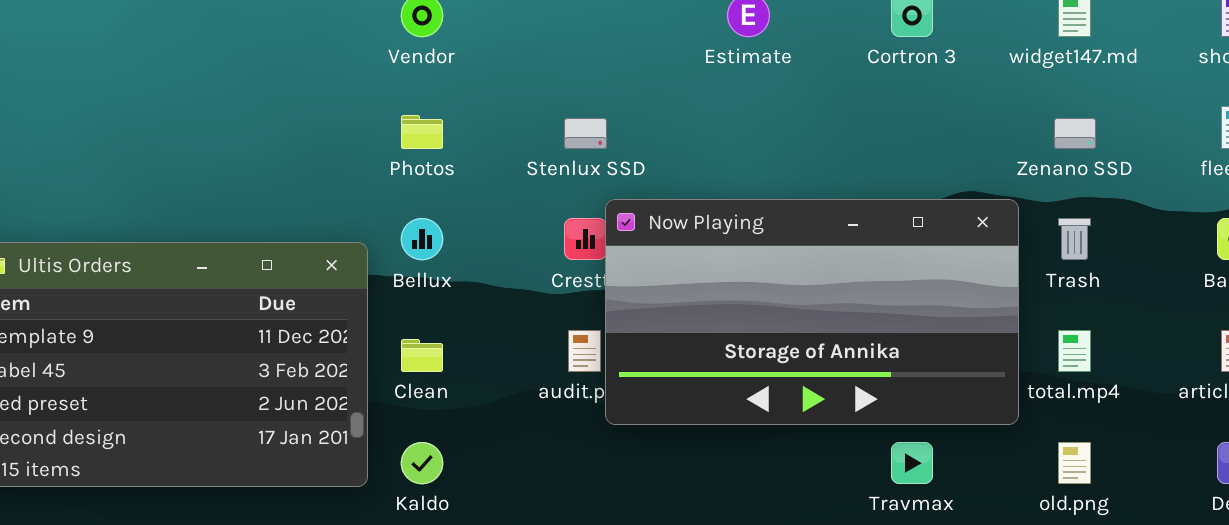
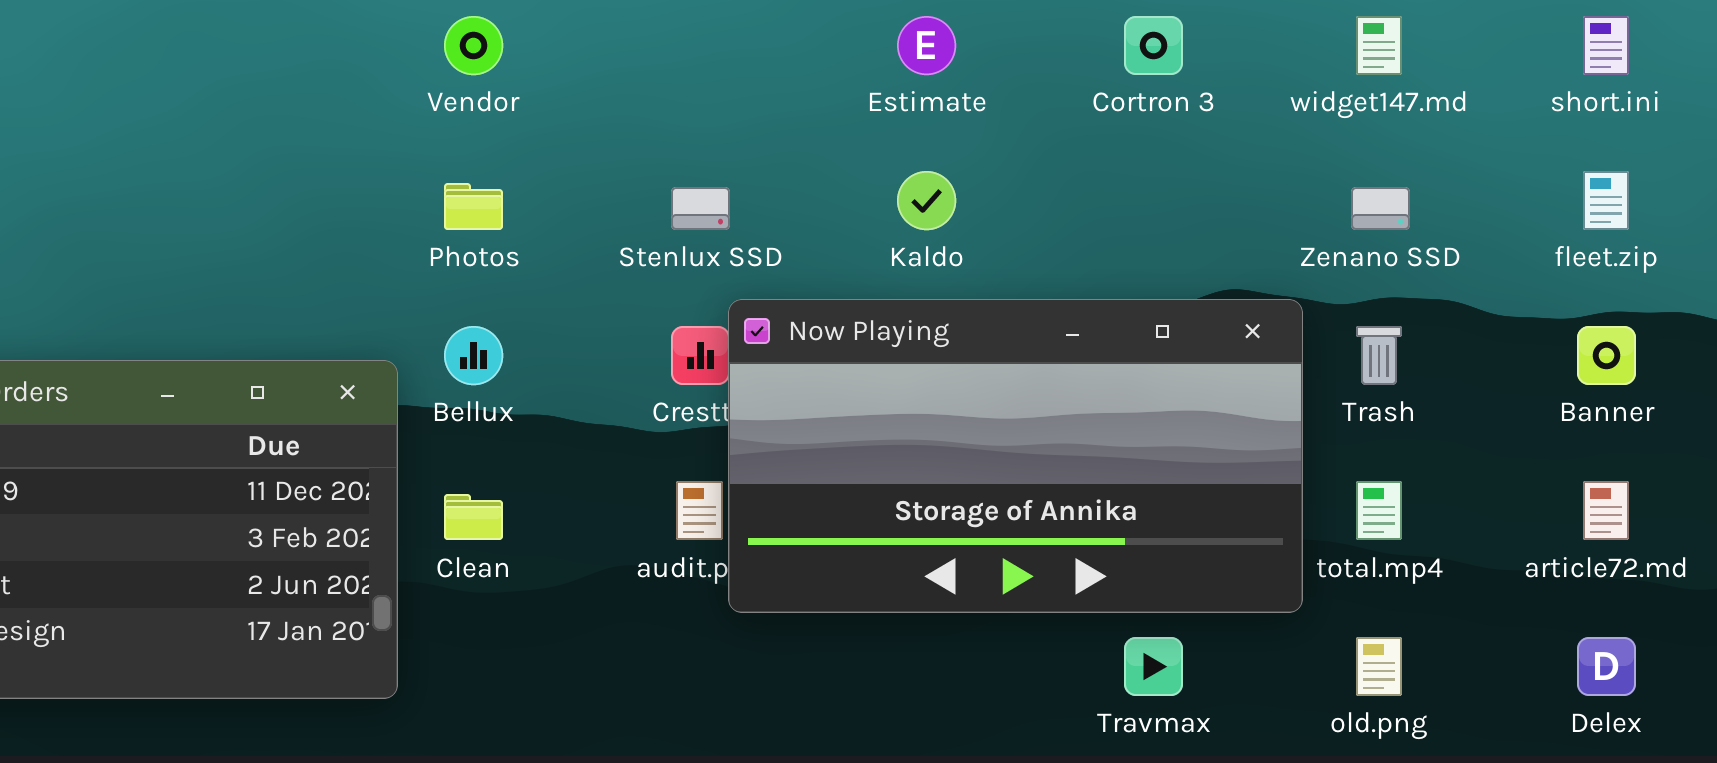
Kaldo: [401,442,443,484] -> [897,171,956,230], moved

